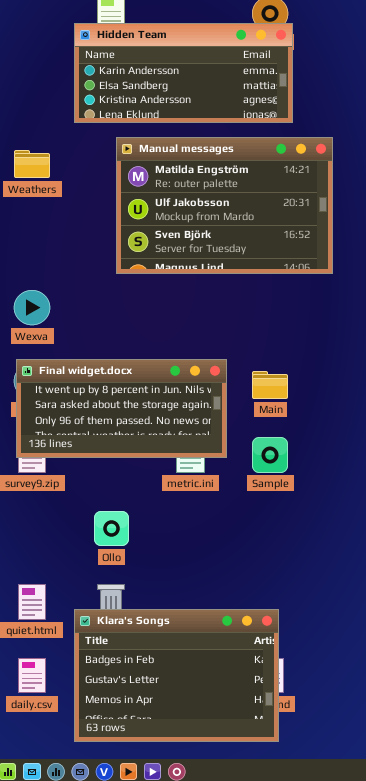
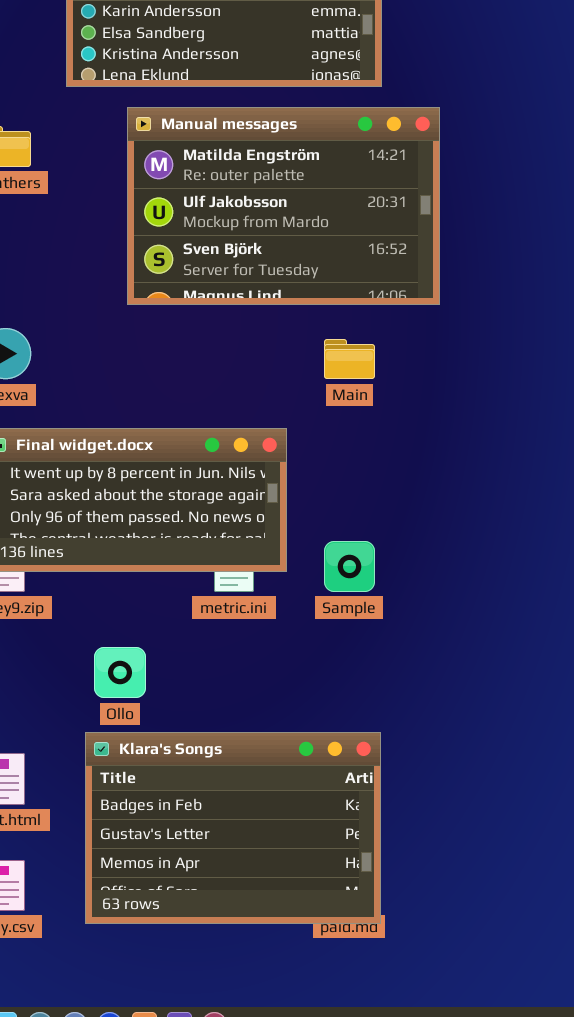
Main: [252,371,288,399] -> [324,339,375,379], moved
Klara's Songs: [74,609,279,742] -> [85,732,381,924], moved

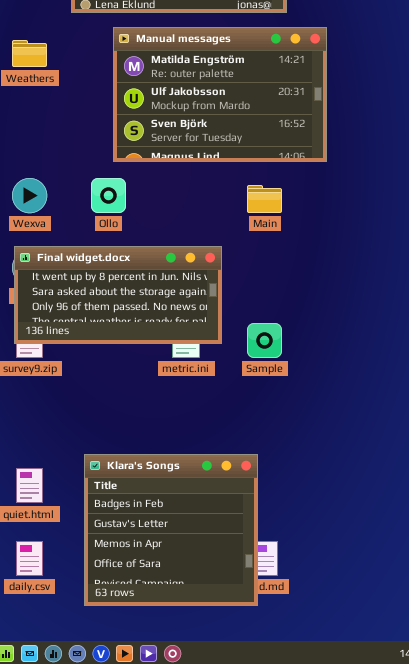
Ollo: [94,647,146,698] -> [91,178,126,213], moved
Klara's Songs: [85,732,381,924] -> [84,454,258,606], resized

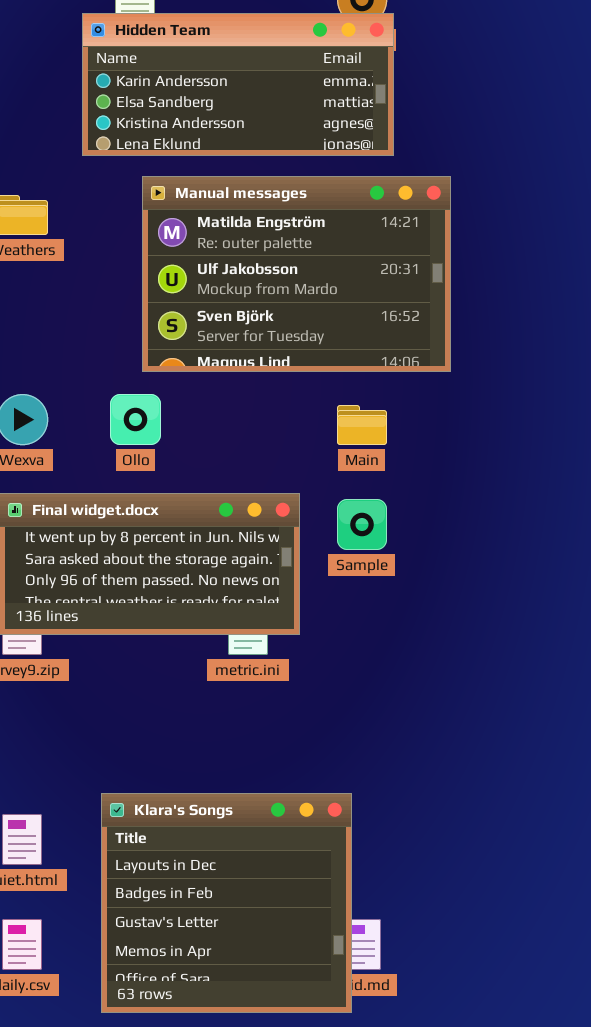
Sample: [247,323,282,358] -> [337,499,387,550], moved
Klara's Songs: [84,454,258,606] -> [101,793,352,1013], scrolled up 1 row

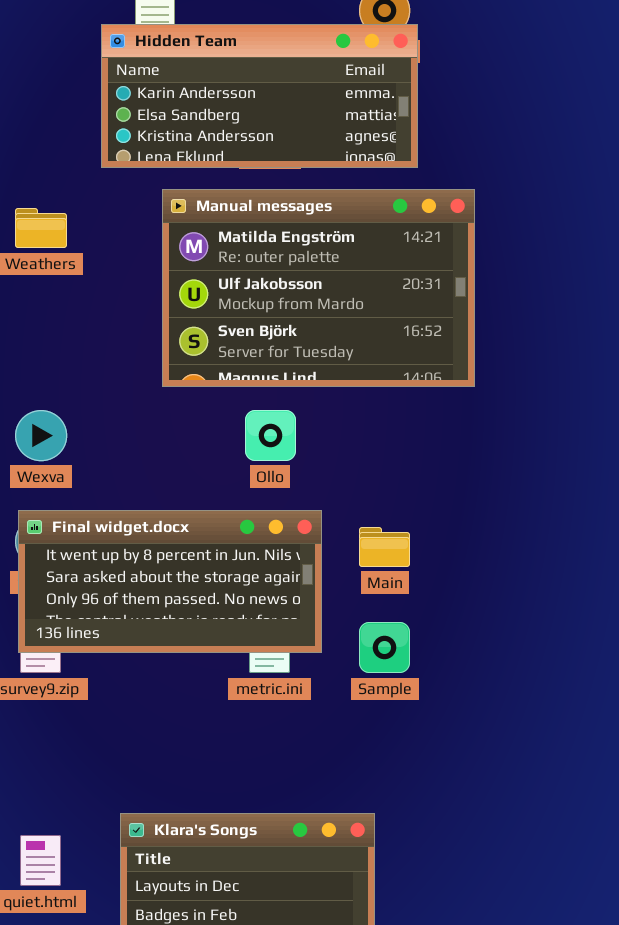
Ollo: [110,394,161,445] -> [245,410,296,461], moved
Main: [337,405,387,445] -> [359,527,410,567], moved
Sample: [337,499,387,550] -> [359,622,410,673], moved

